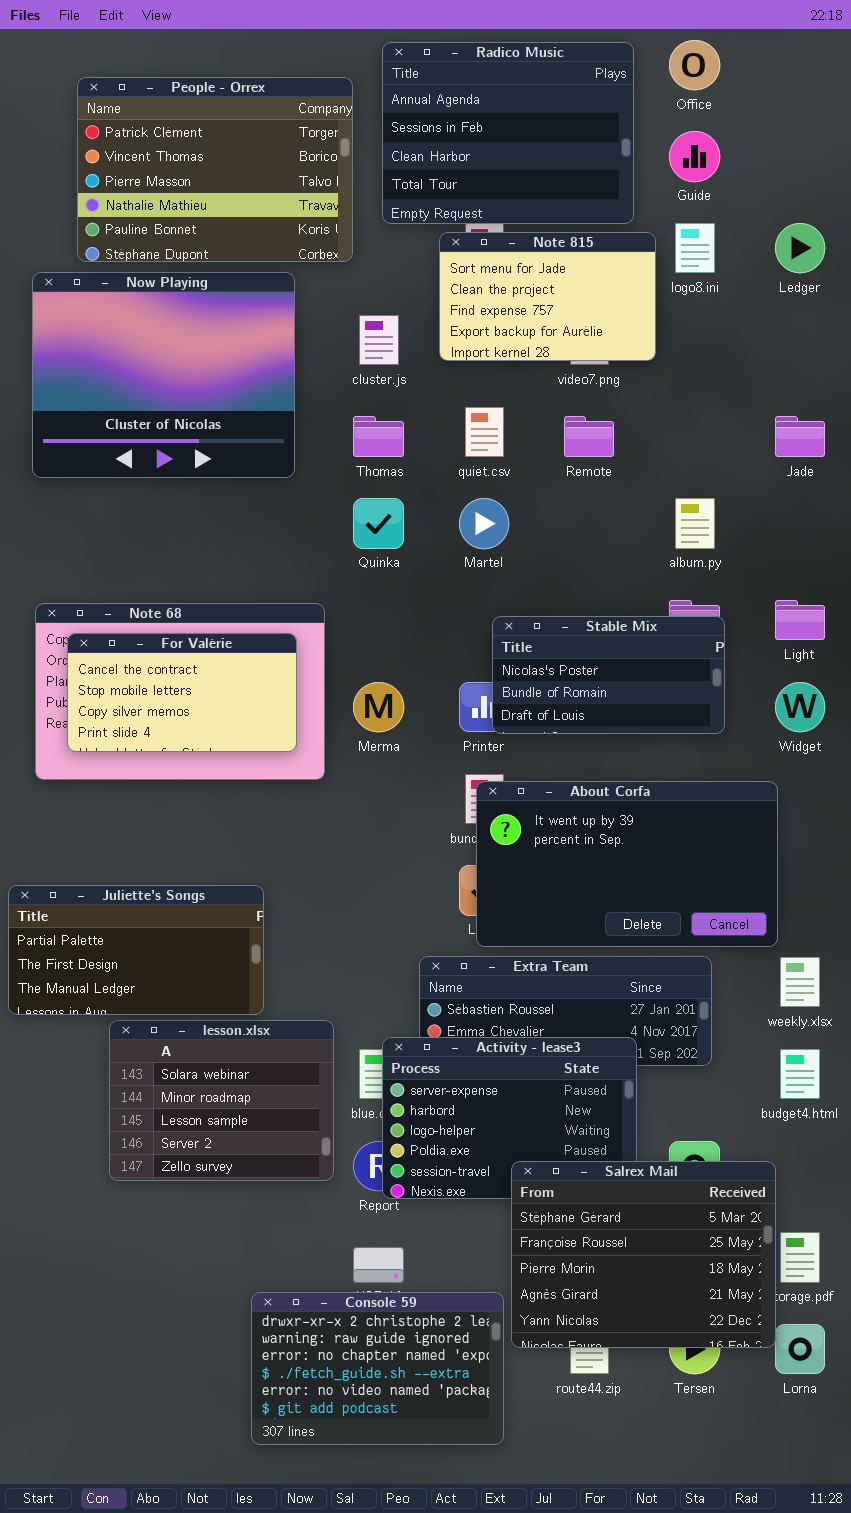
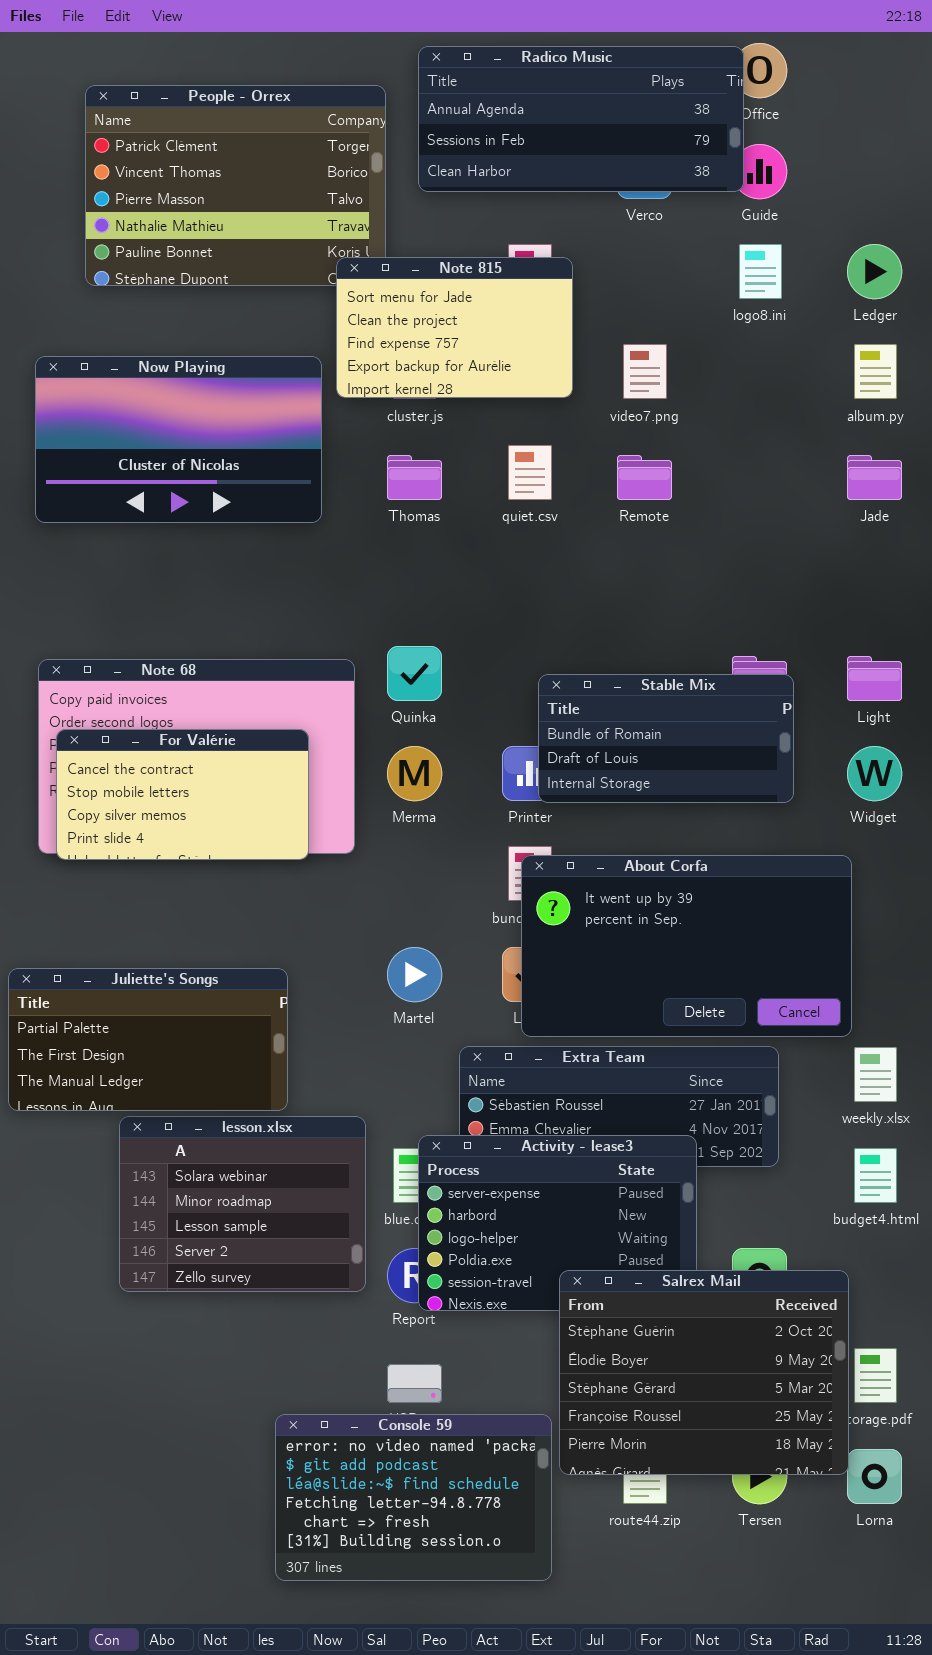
Radico Music: [382,42,634,224] -> [418,46,744,192], resized
Note 815: [439,232,656,361] -> [336,257,573,398], moved
Now Playing: [32,272,295,478] -> [35,356,322,523], resized
Quinka: [353,498,404,549] -> [387,646,442,701], moved
Martel: [459,498,509,549] -> [387,947,442,1002], moved
album.py: [675,498,715,549] -> [854,344,897,399], moved
Stable Mix: [492,616,725,734] -> [538,674,794,803], scrolled down 1 row
For Valérie: [67,633,297,752] -> [56,729,309,860], moved
Salrex Mail: [511,1161,776,1348] -> [559,1270,849,1475], scrolled up 2 rows
Console 59: [251,1292,504,1445] -> [275,1414,552,1581], scrolled down 4 rows

